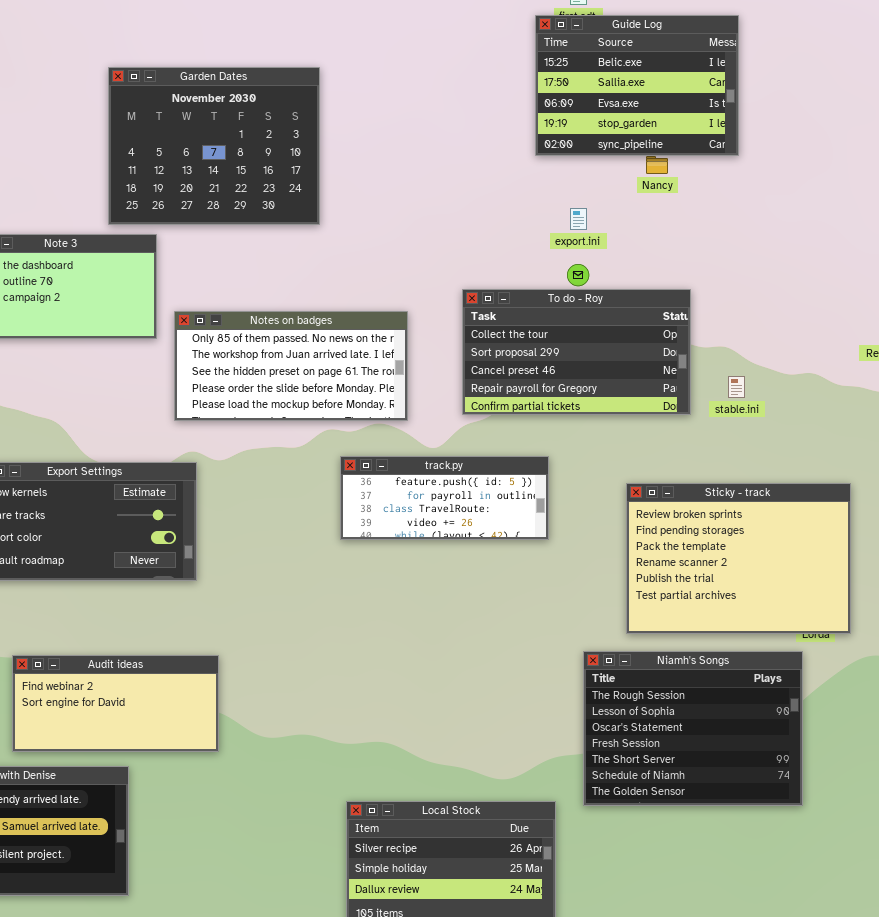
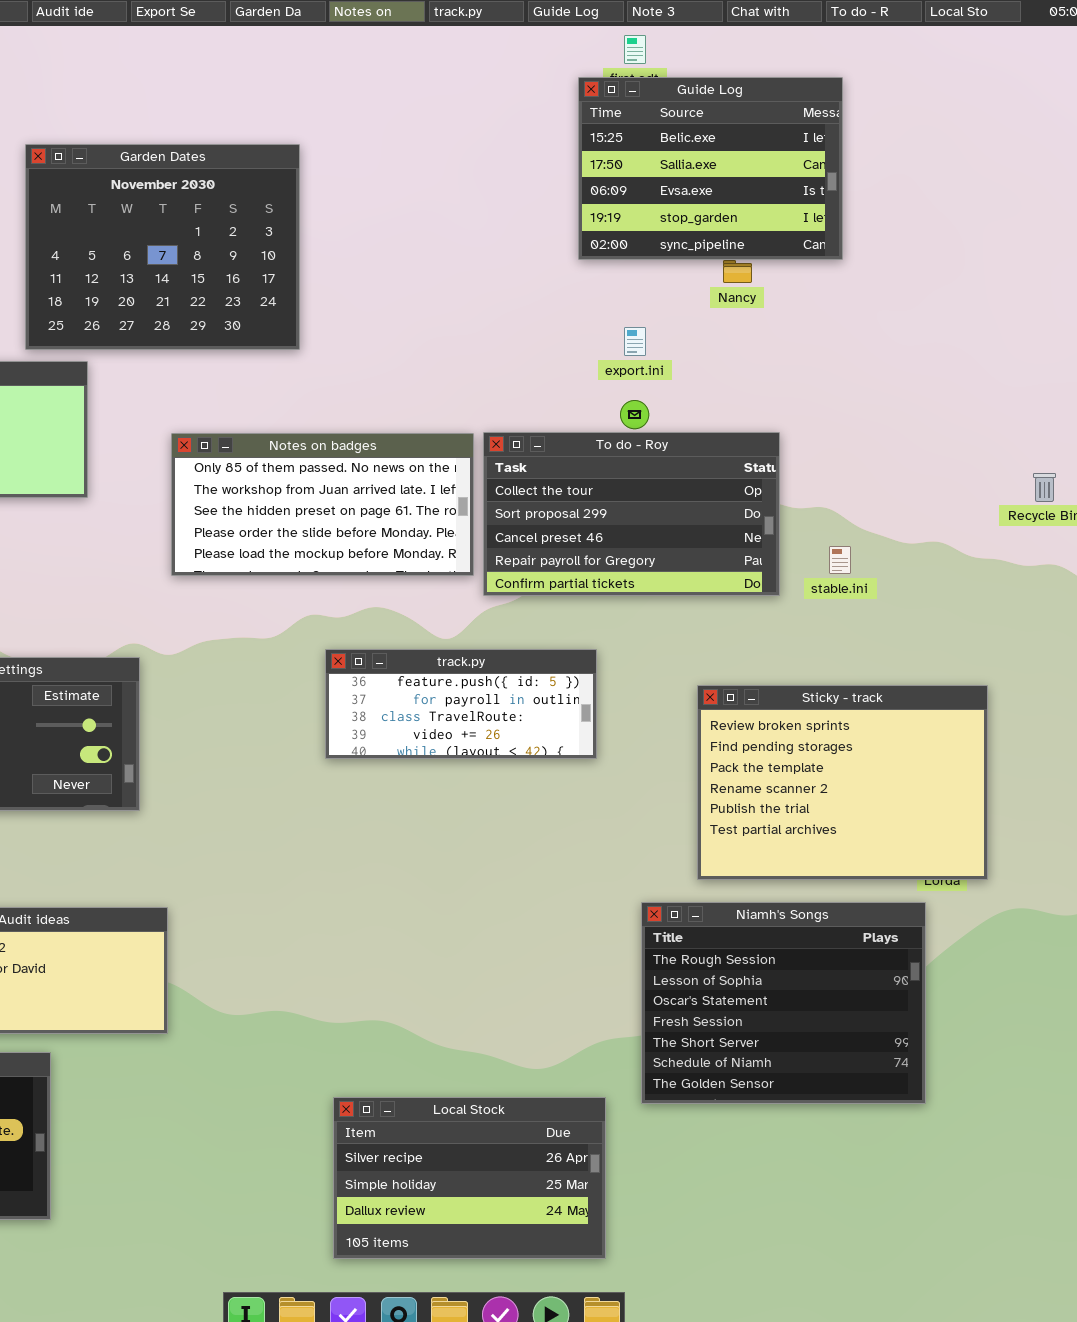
Notes on badges: [174,311,408,421] -> [171,433,474,576], moved

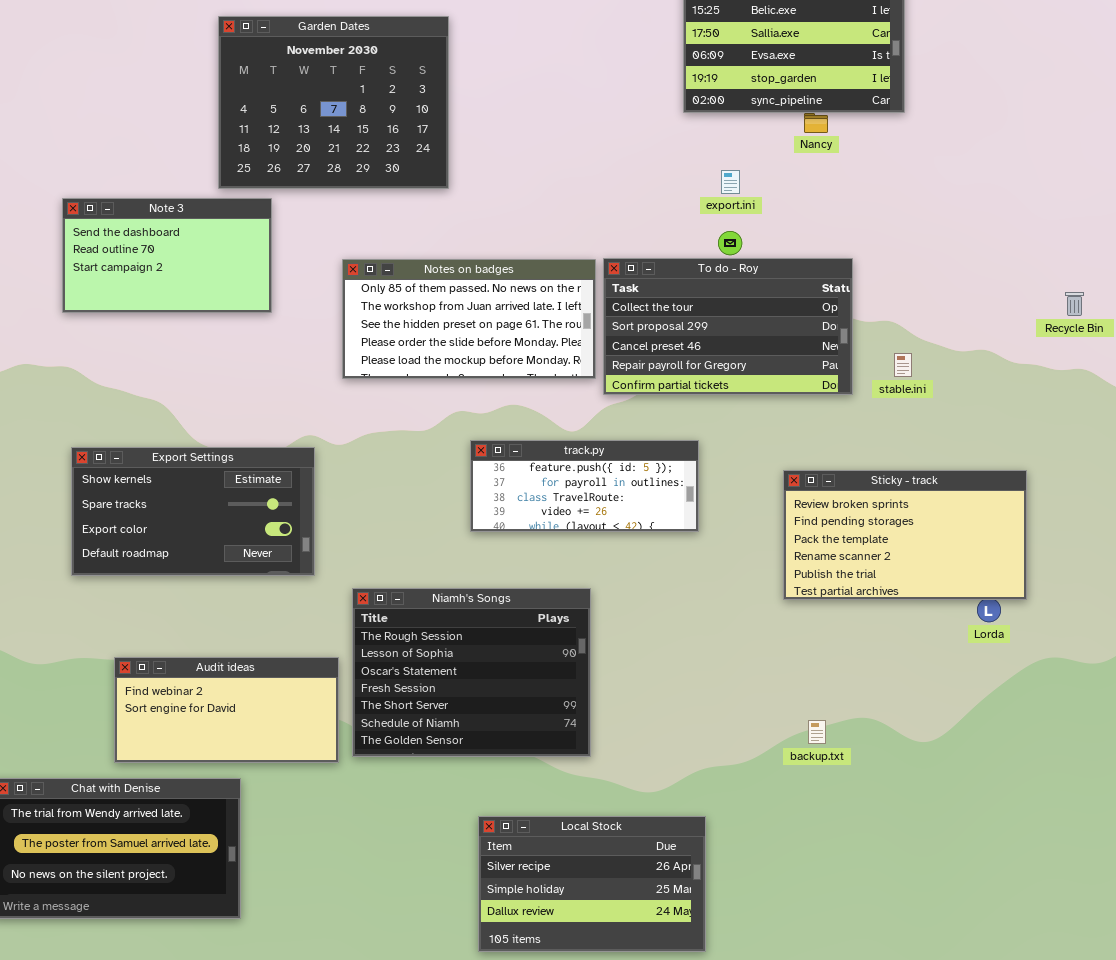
Sticky - track: [697,685,988,880] -> [783,470,1027,600], resized
Niamh's Songs: [641,902,926,1104] -> [352,588,591,757], moved

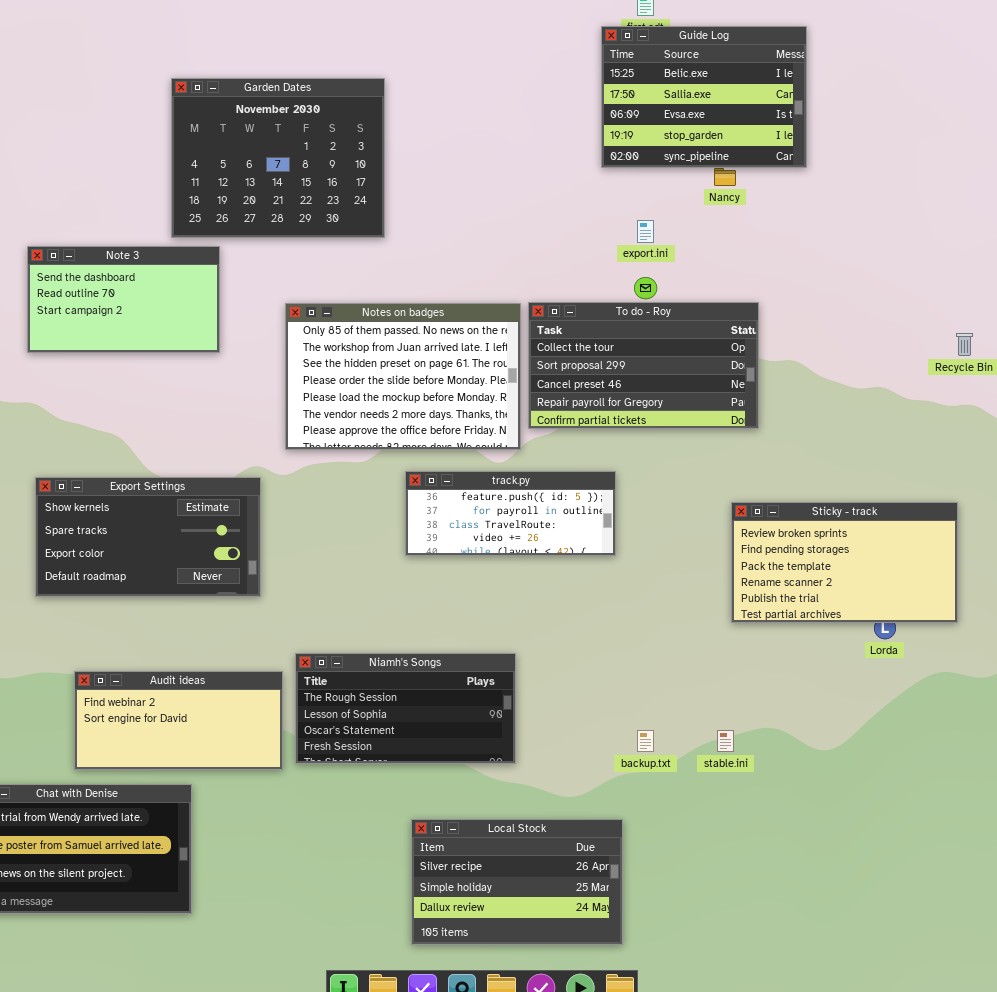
Notes on badges: [342,259,596,379] -> [285,303,521,450], resized
stable.ini: [894,353,912,377] -> [717,730,734,752], moved
Sticky - track: [783,470,1027,600] -> [731,502,958,623], moved
Niamh's Songs: [352,588,591,757] -> [295,653,516,764], resized
backup.txt: [808,720,826,744] -> [637,730,654,752], moved

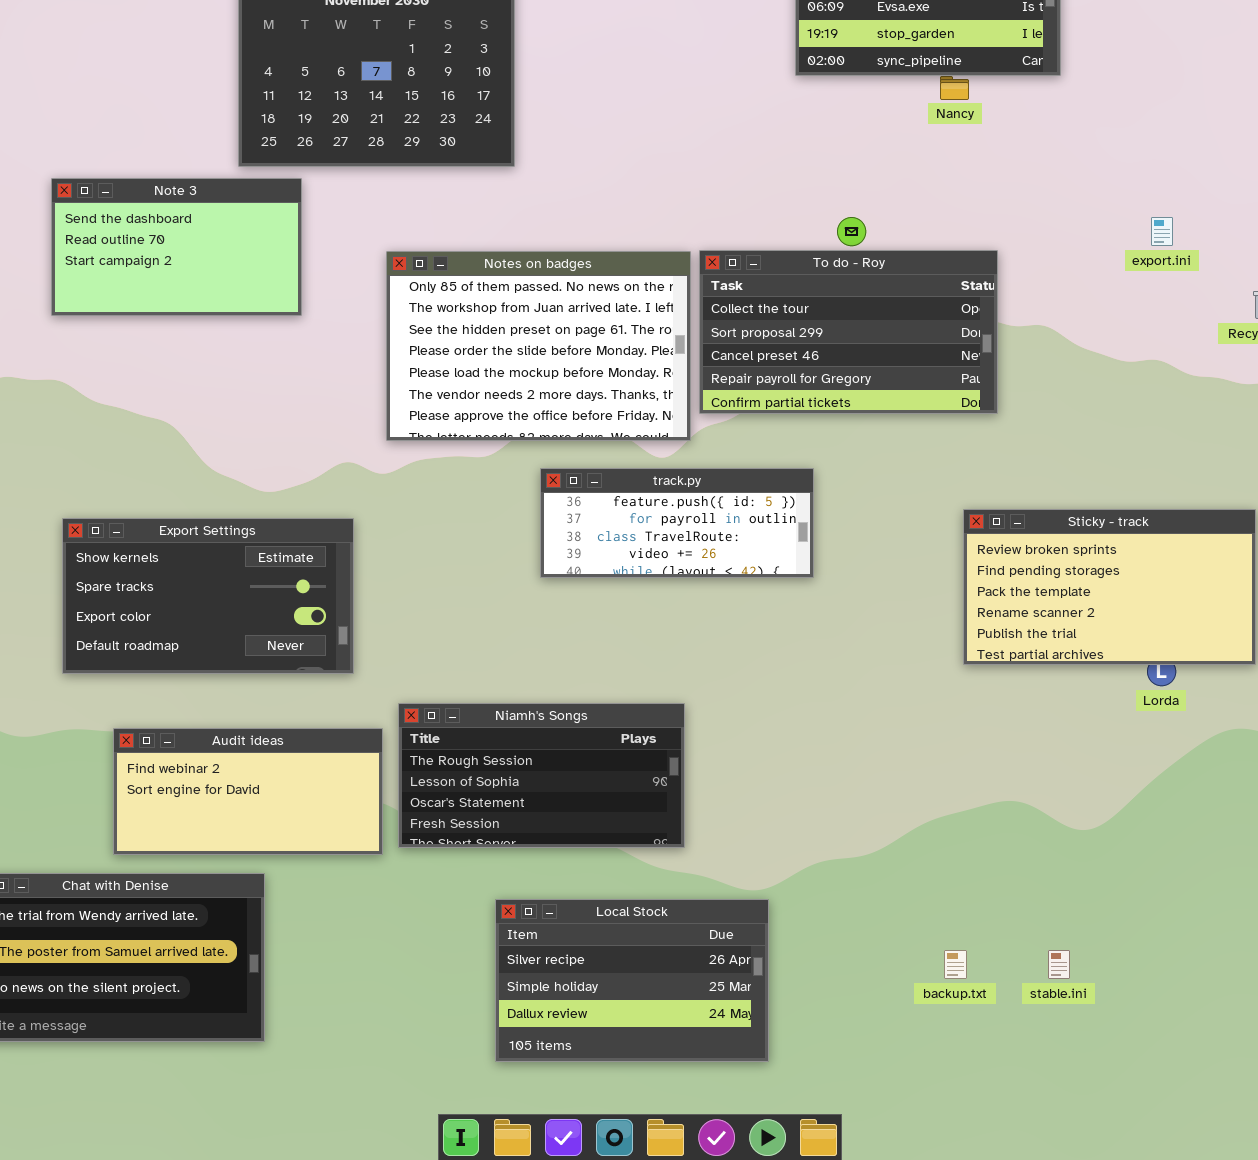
export.ini: [637,220,654,243] -> [1151,217,1173,246], moved
Export Settings: [35,477,261,597] -> [62,518,354,674], moved
backup.txt: [637,730,654,752] -> [944,950,967,979], moved
stable.ini: [717,730,734,752] -> [1048,950,1070,979], moved
Local Stock: [411,819,623,945] -> [495,899,769,1062], moved

